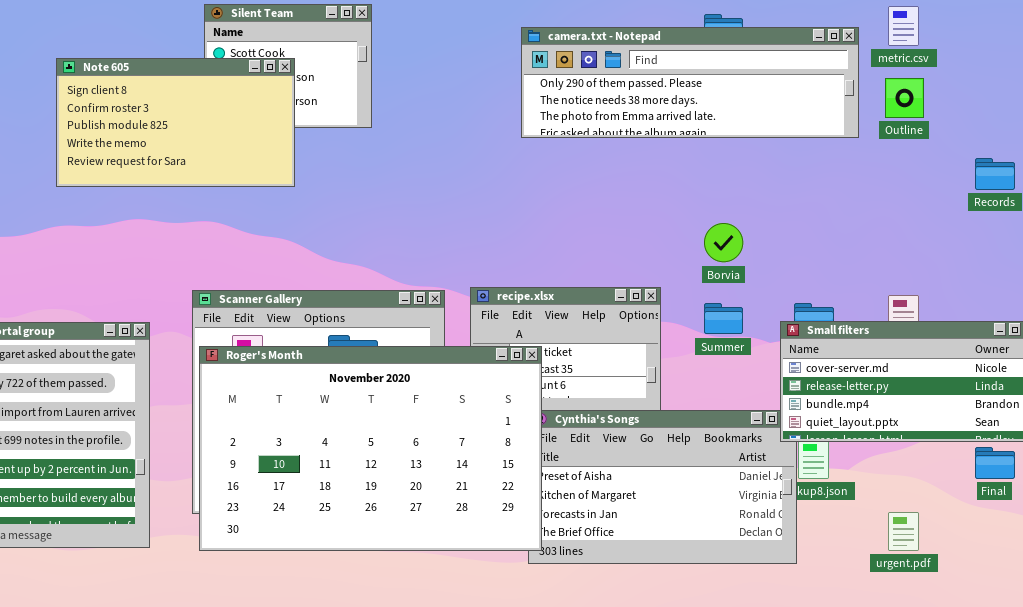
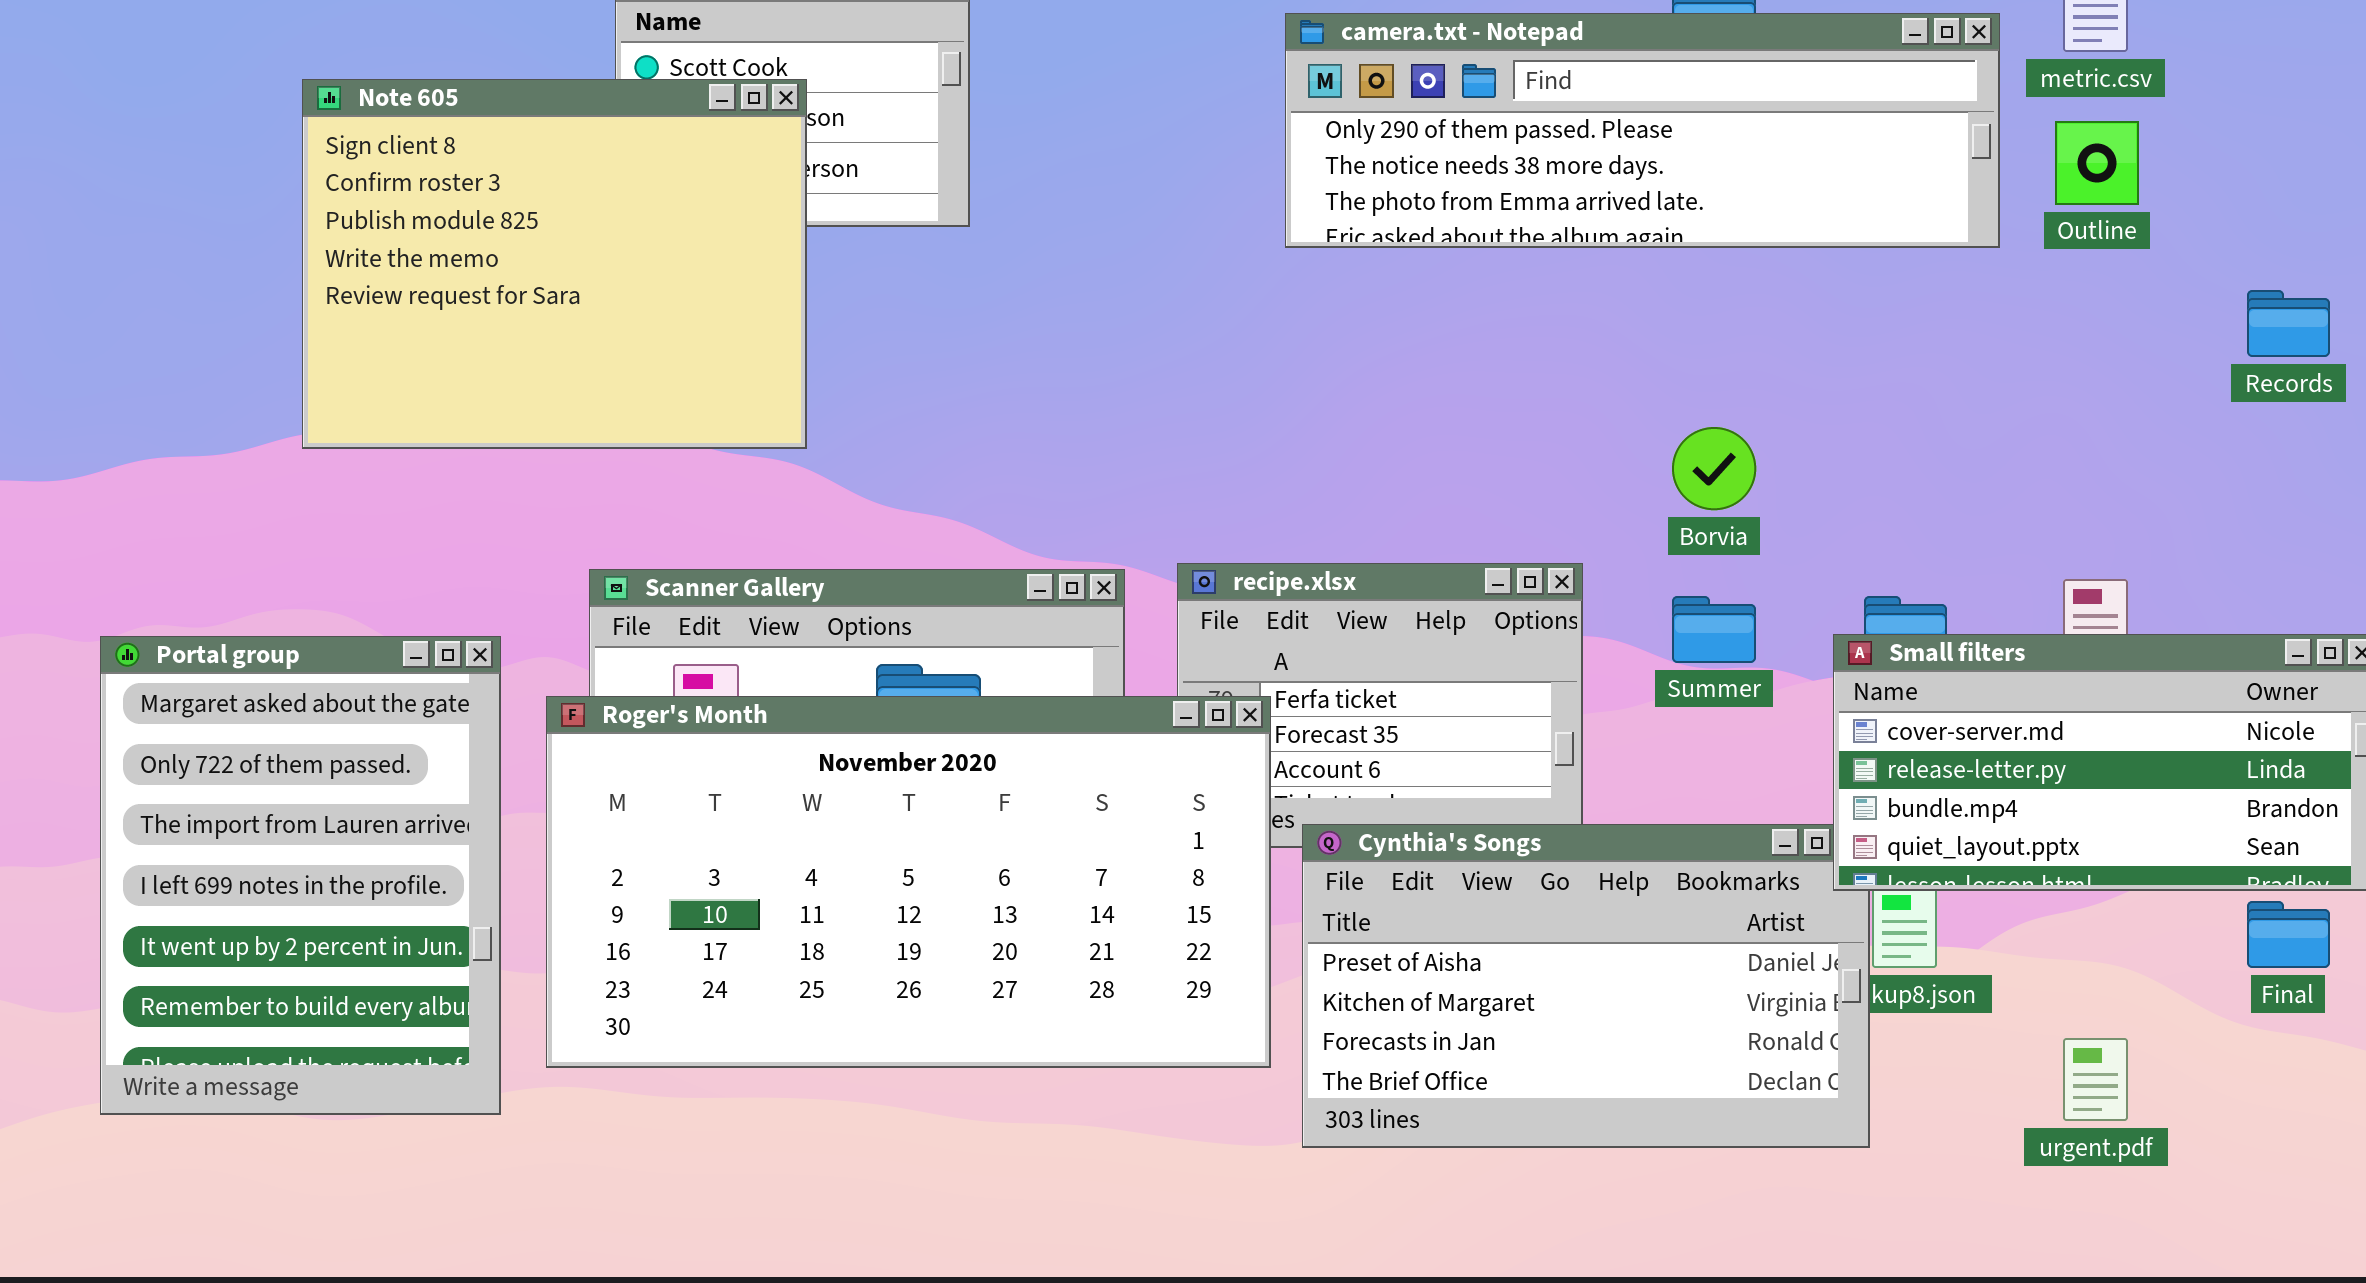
Note 605: [56,58,295,187] -> [302,79,807,449], resized
Roger's Month: [199,346,542,551] -> [546,696,1271,1068], moved, resized

